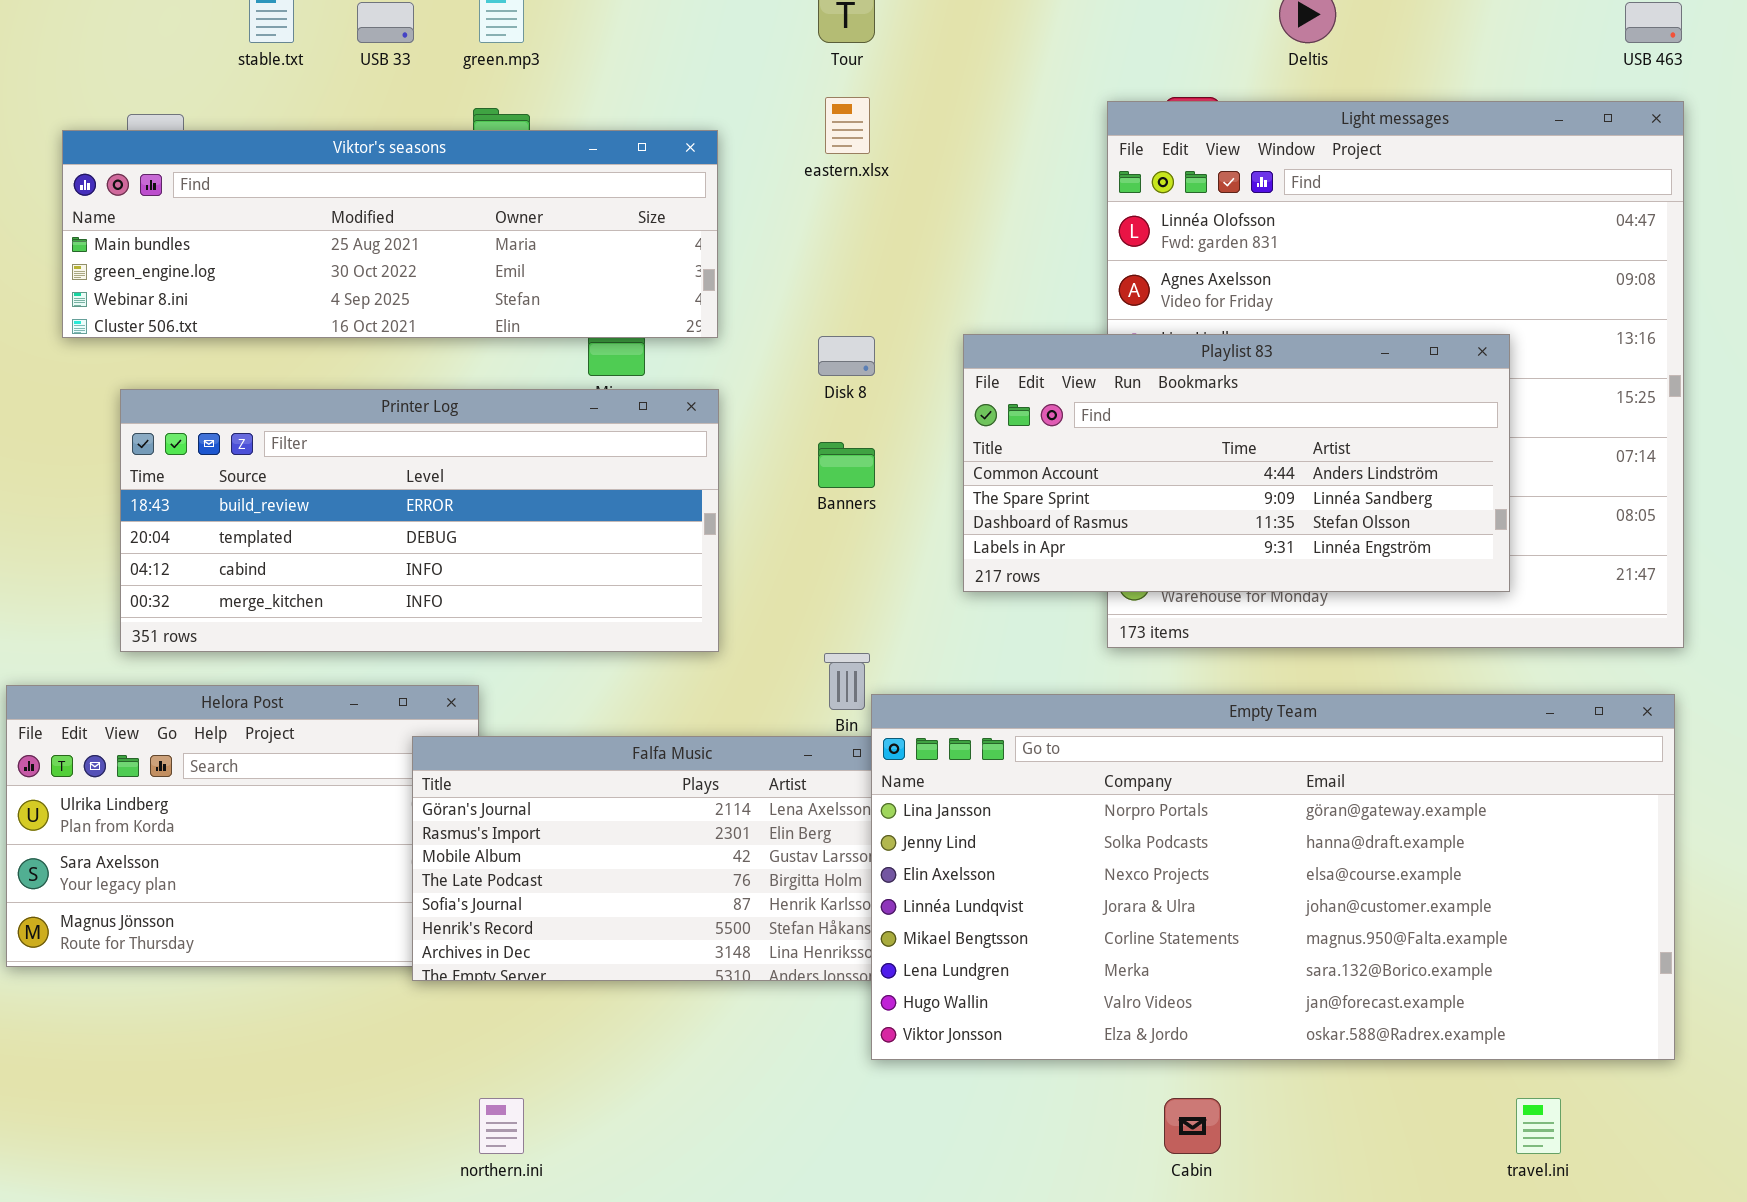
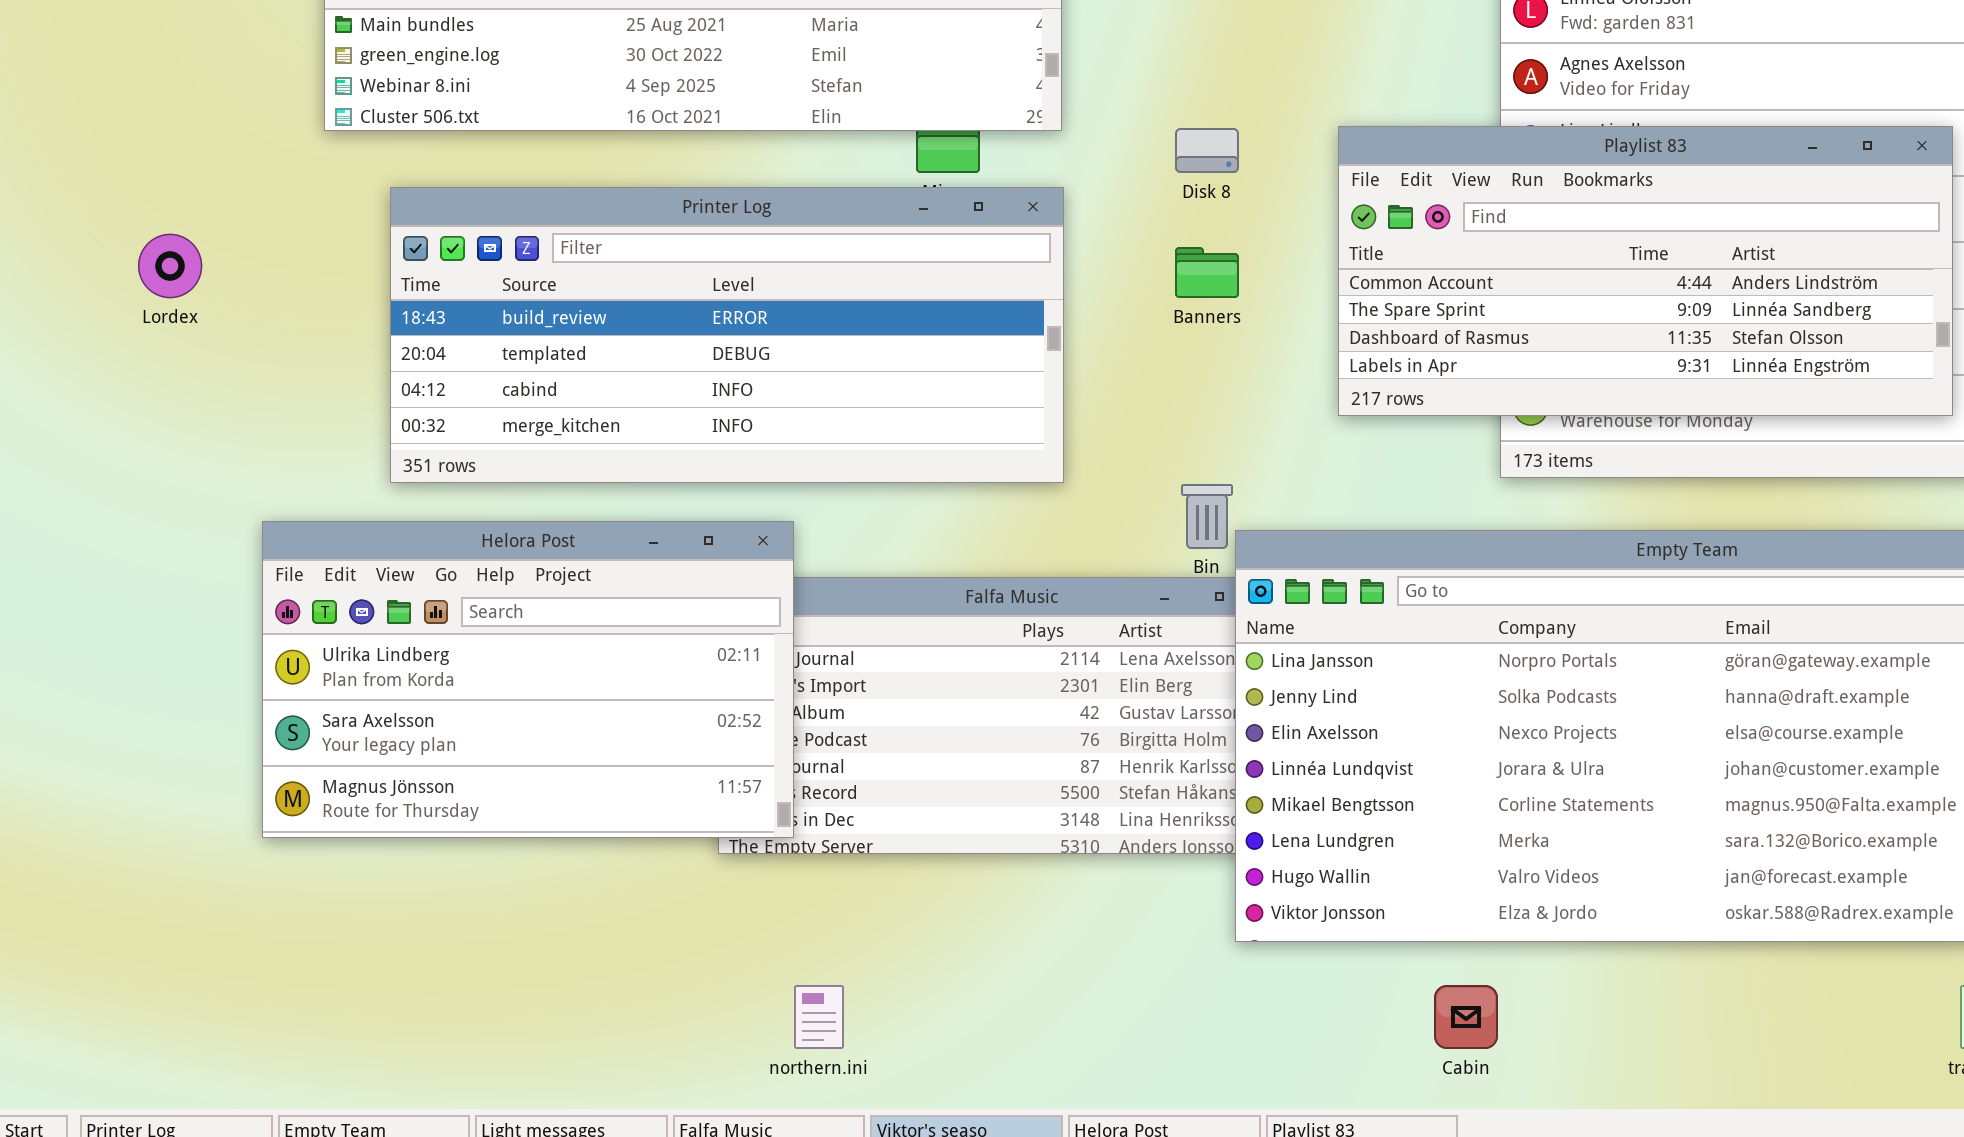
Helora Post: [6,685,479,967] -> [262,521,794,838], raised
Cabin: [1164,1098,1221,1154] -> [1434,985,1498,1049], moved

